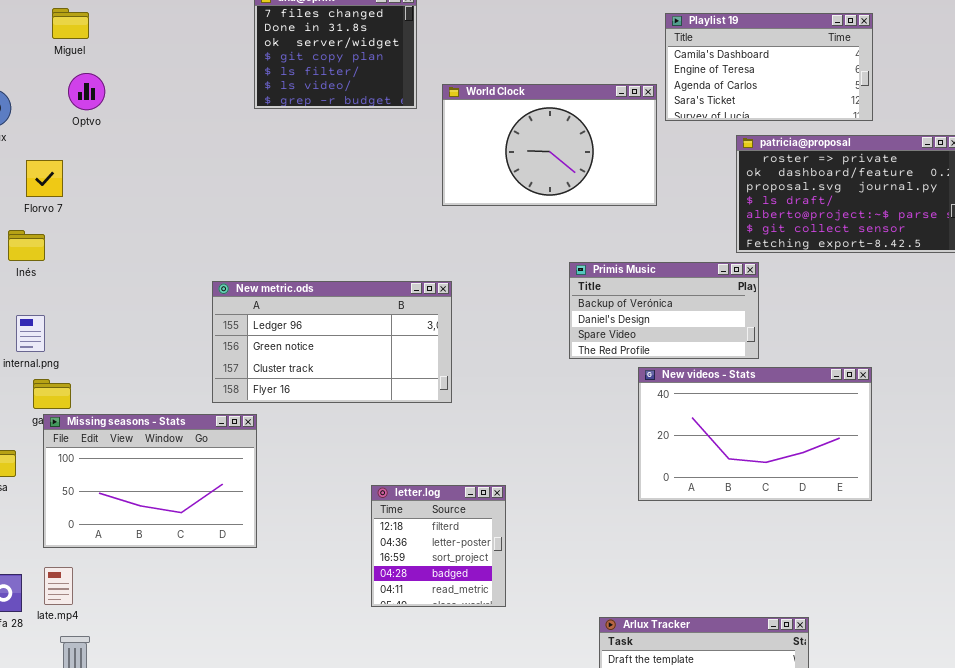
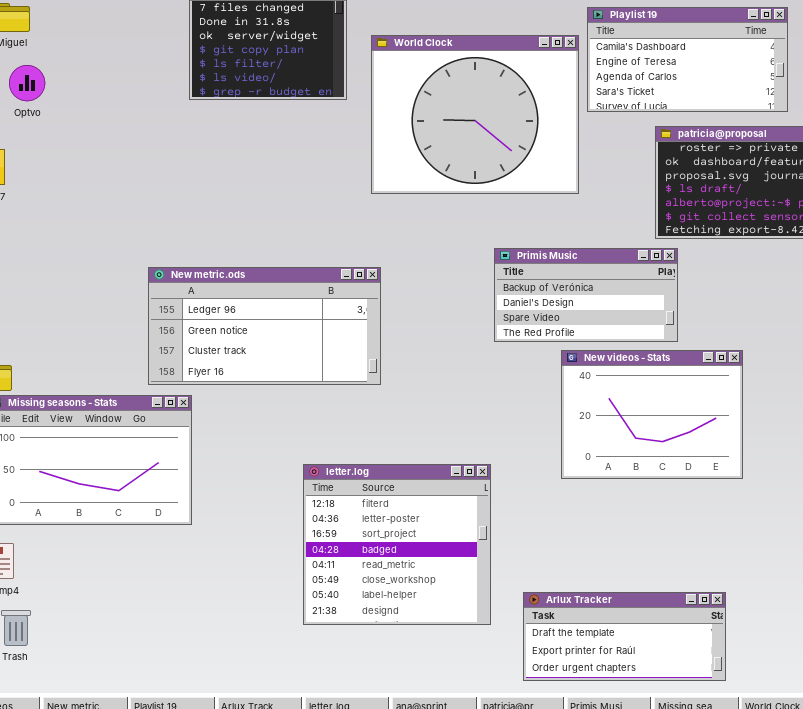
World Clock: [442,84,657,206] -> [371,35,579,194], resized
New videos - Stats: [638,367,872,501] -> [561,350,743,479], resized
letter.log: [371,485,506,607] -> [303,464,491,625], resized

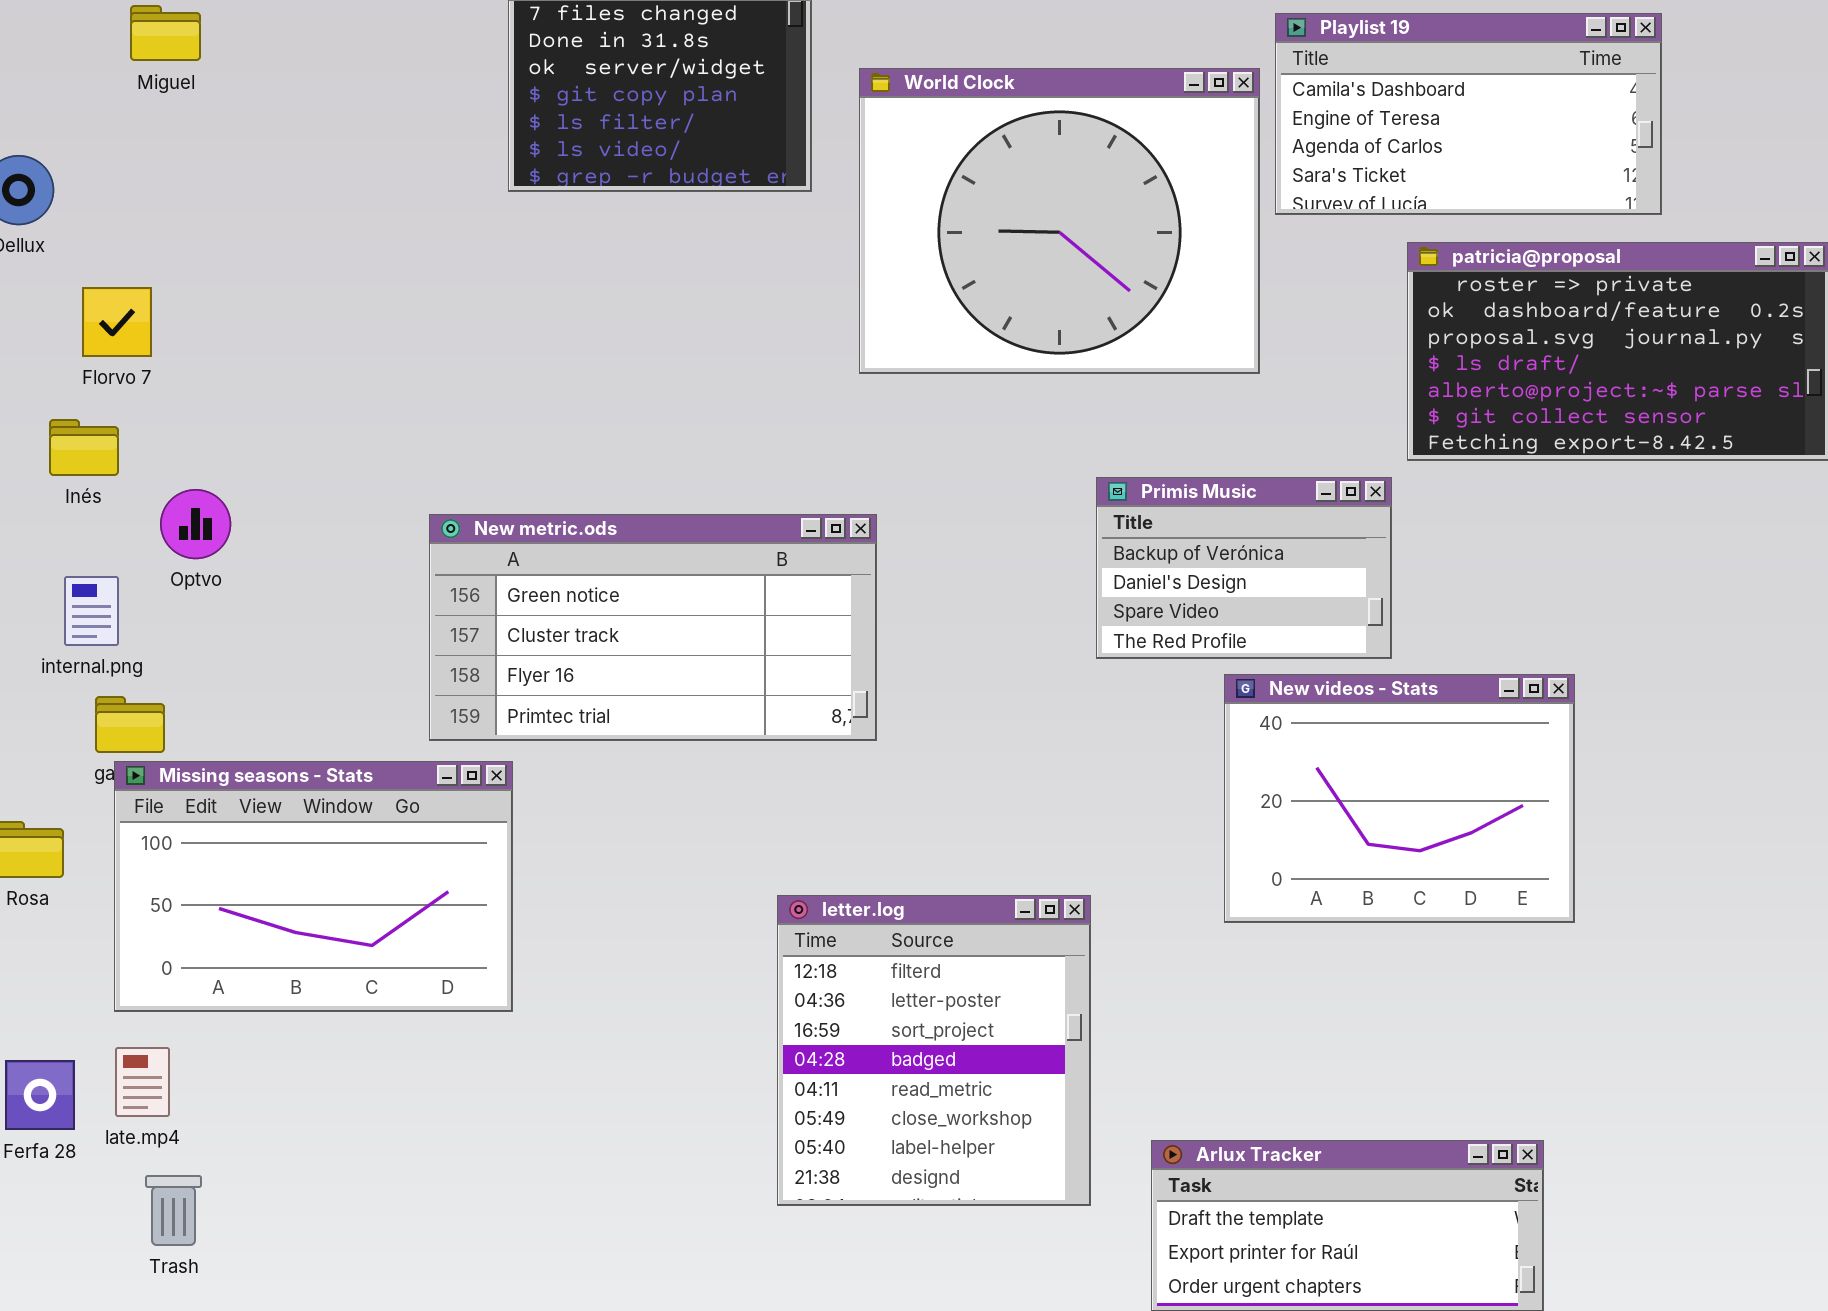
Optvo: [9,65,45,101] -> [160,489,231,559], moved
Primis Music: [494,248,678,342] -> [1096,477,1392,659], resized
New metric.ods: [148,267,381,385] -> [429,514,877,741], scrolled down 1 row
letter.log: [303,464,491,625] -> [777,895,1091,1206], resized

